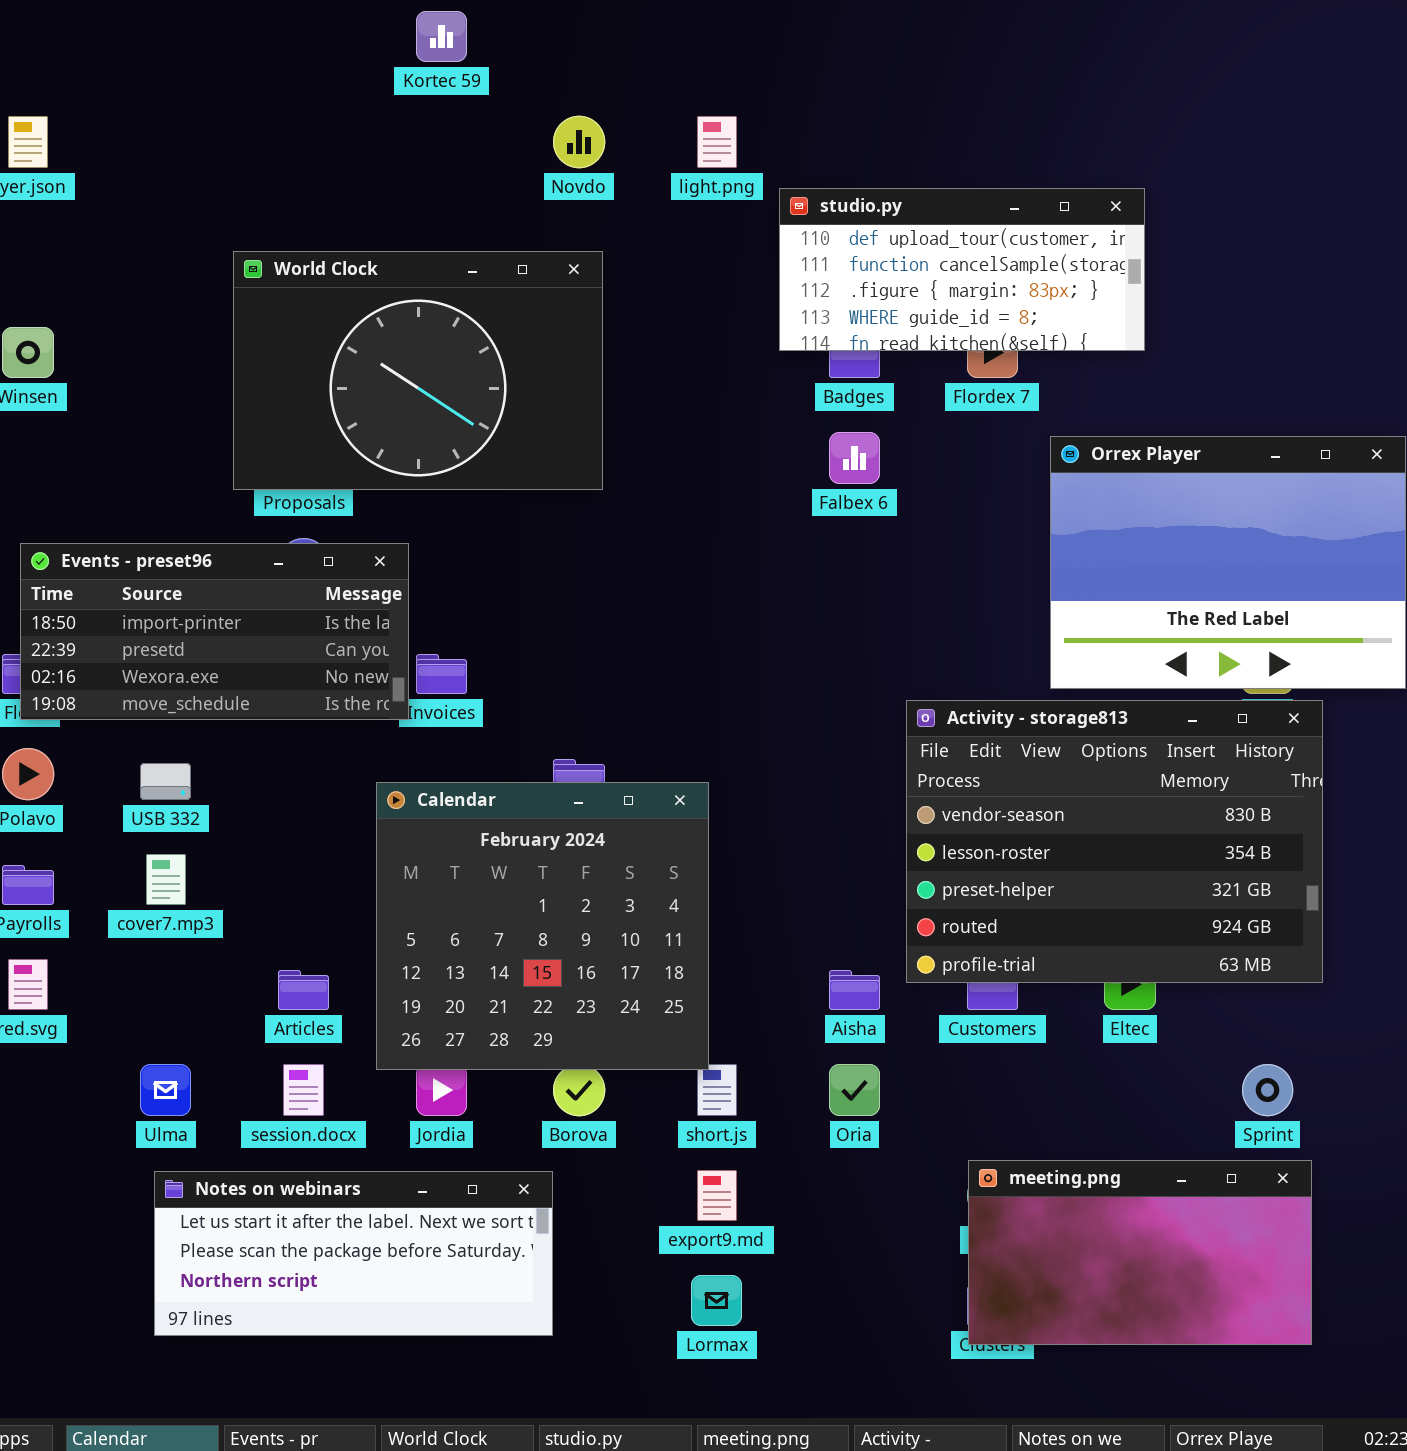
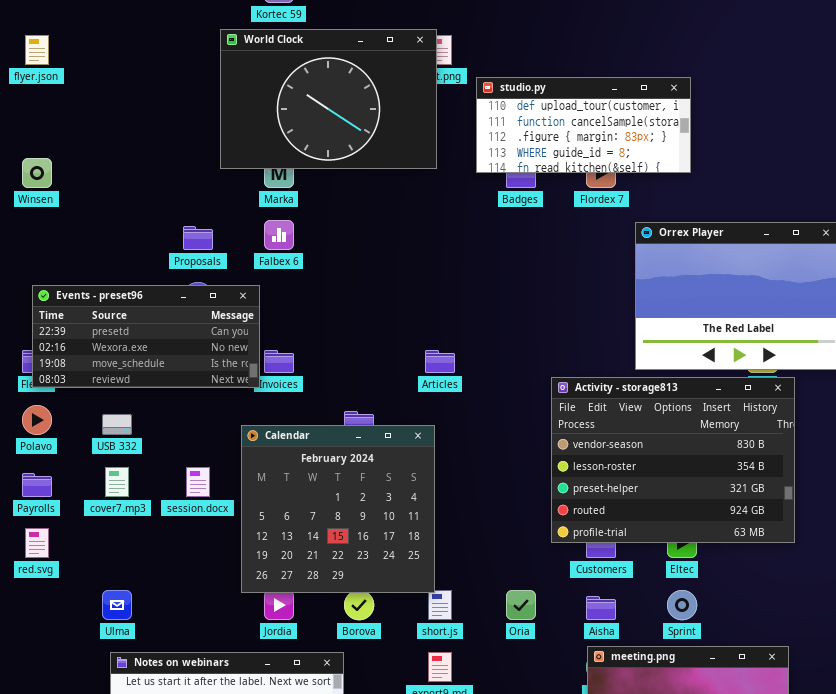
World Clock: [233,251,603,490] -> [220,29,437,169], moved
Falbex 6: [829,432,880,484] -> [264,220,294,250], moved
Events - preset96: [20,543,409,720] -> [32,285,260,388], scrolled down 1 row
Articles: [278,970,329,1010] -> [425,350,455,373], moved
Aisha: [829,970,880,1010] -> [586,596,616,620], moved
session.docx: [283,1064,324,1116] -> [186,467,210,497], moved
Sprint: [1242,1064,1293,1116] -> [667,590,697,620], moved

